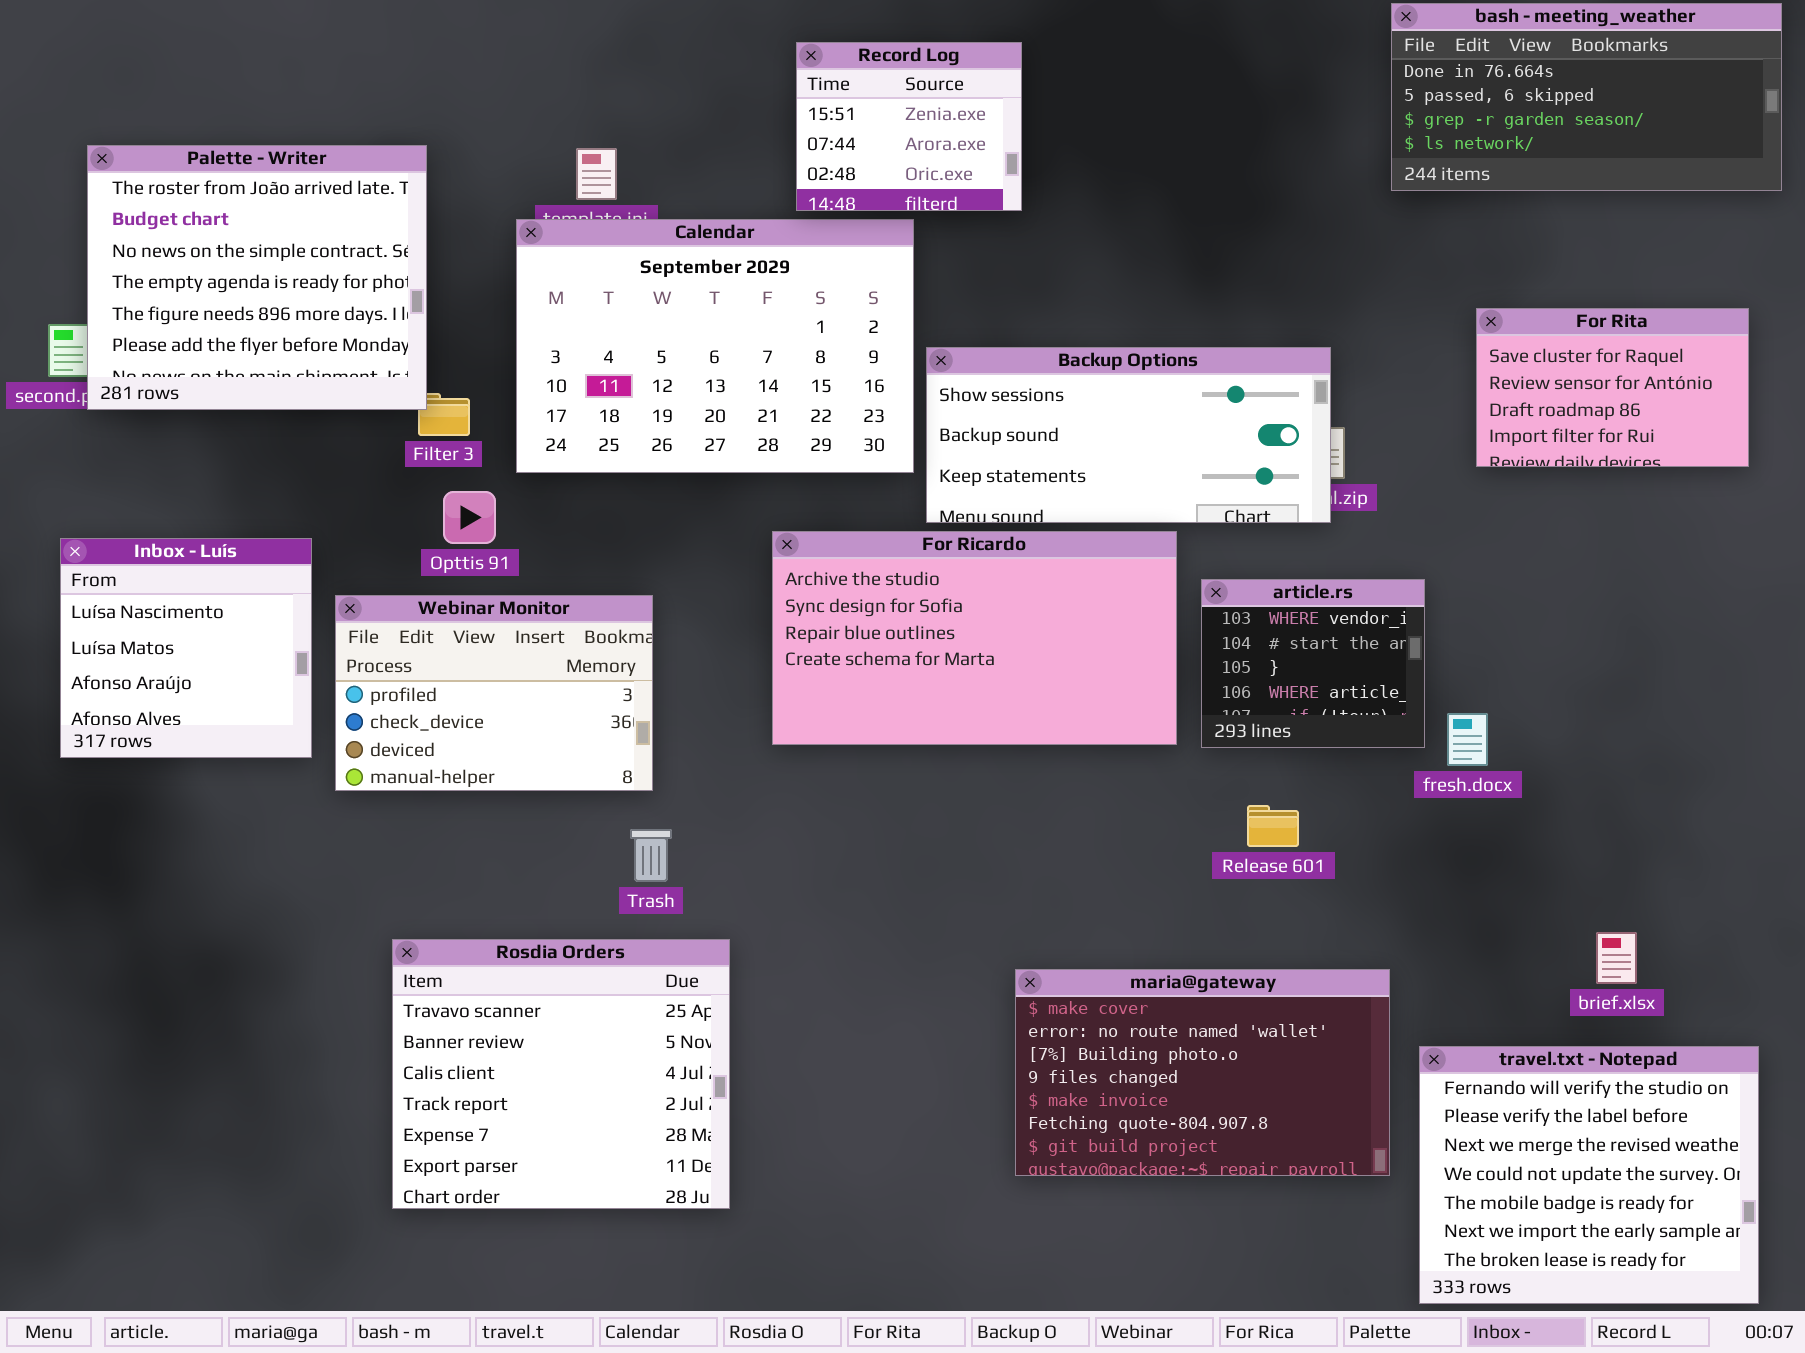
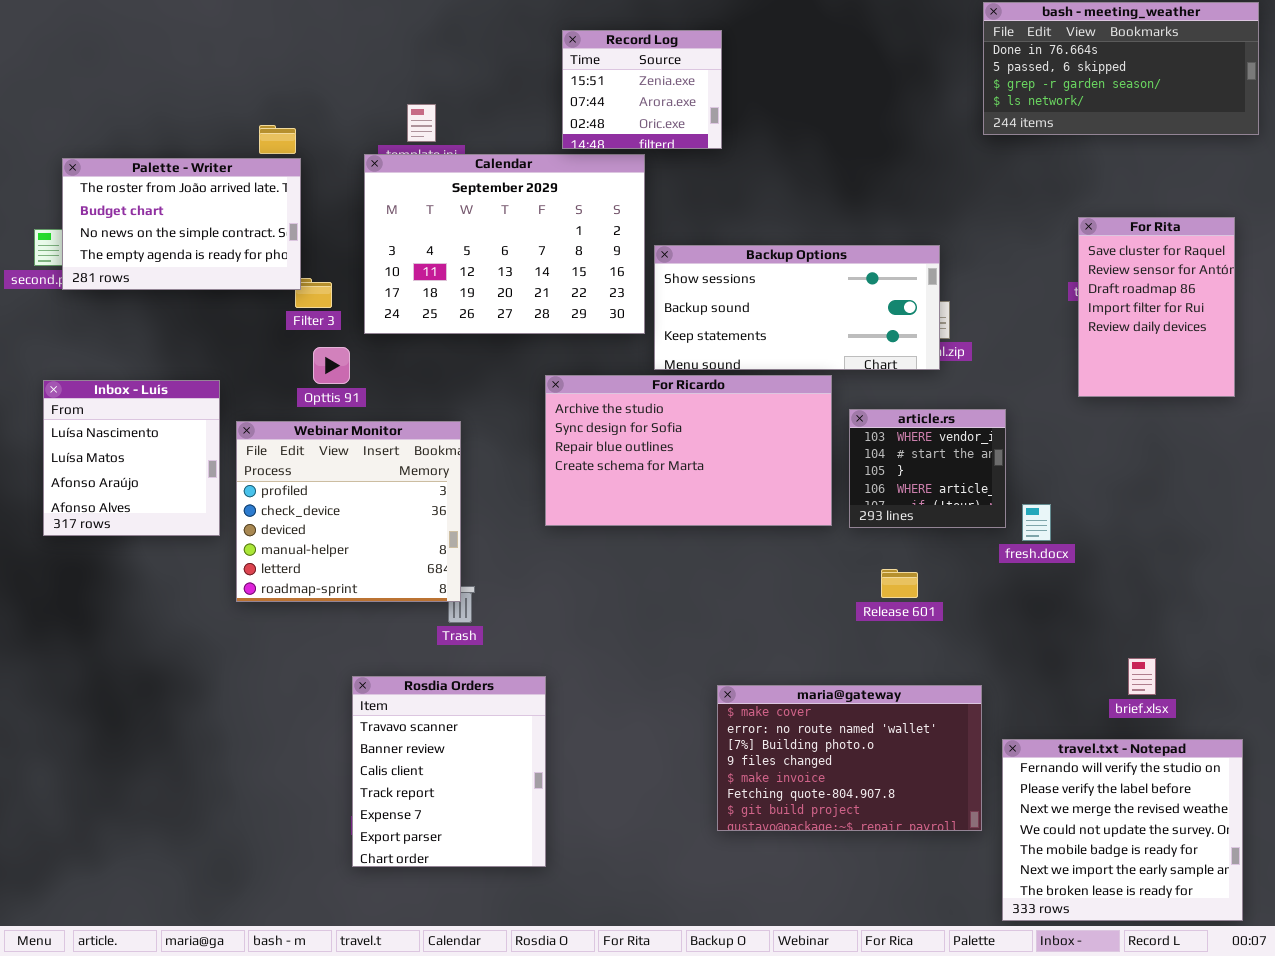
Palette - Writer: [87,145,427,410] -> [62,158,301,290], resized
For Rita: [1476,308,1749,467] -> [1078,217,1235,397], resized
Webinar Monitor: [335,595,653,791] -> [236,421,461,602], resized
Rosdia Orders: [392,939,730,1209] -> [352,676,546,867], moved, resized

